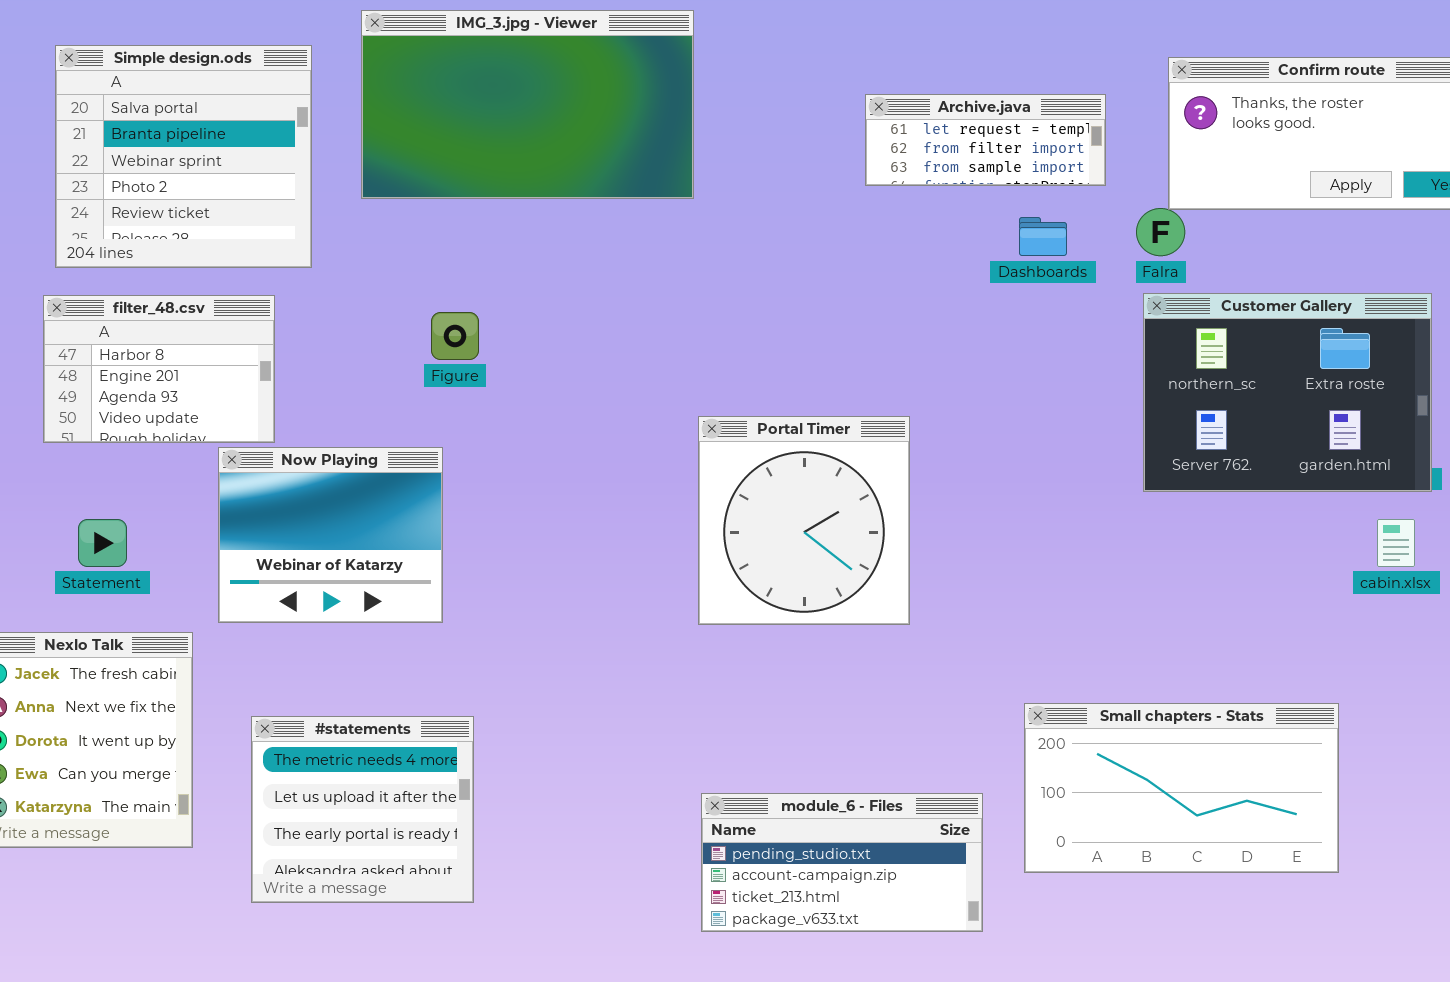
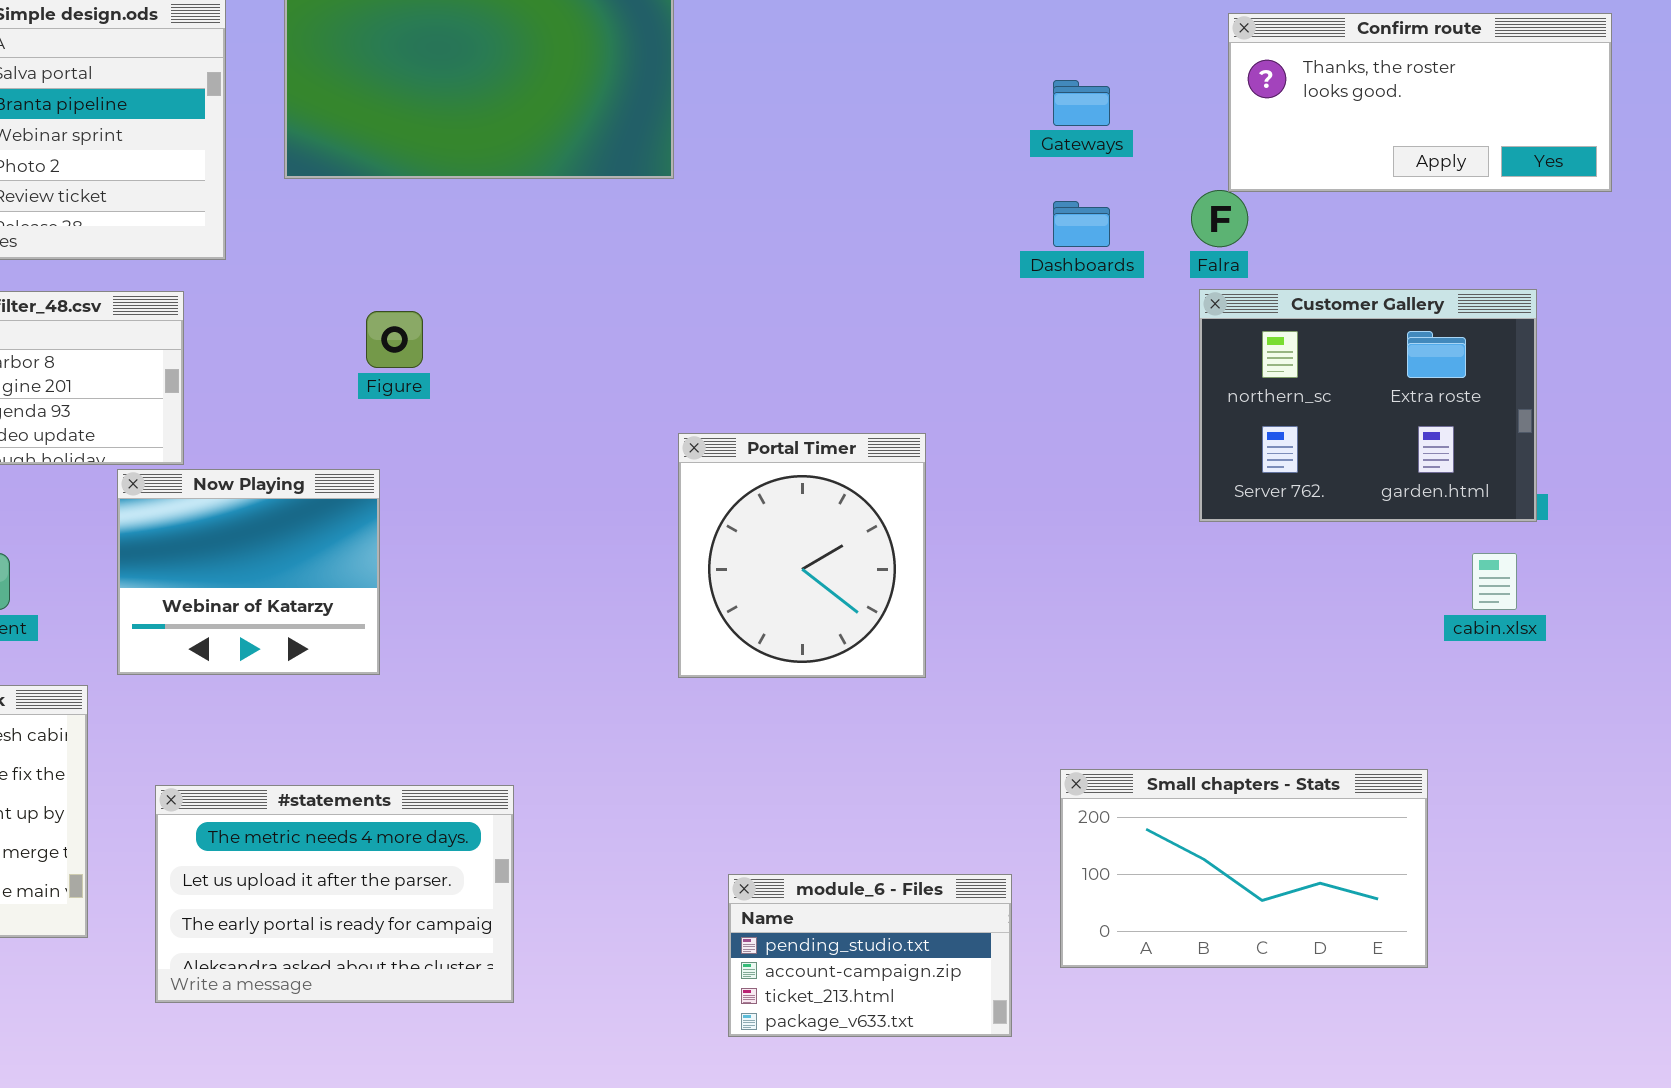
Archive.java: [865,94,1106,186] -> none, closed
#statements: [251,716,474,903] -> [155,785,514,1003], resized
module_6 - Files: [701,793,983,932] -> [728,874,1012,1037], resized

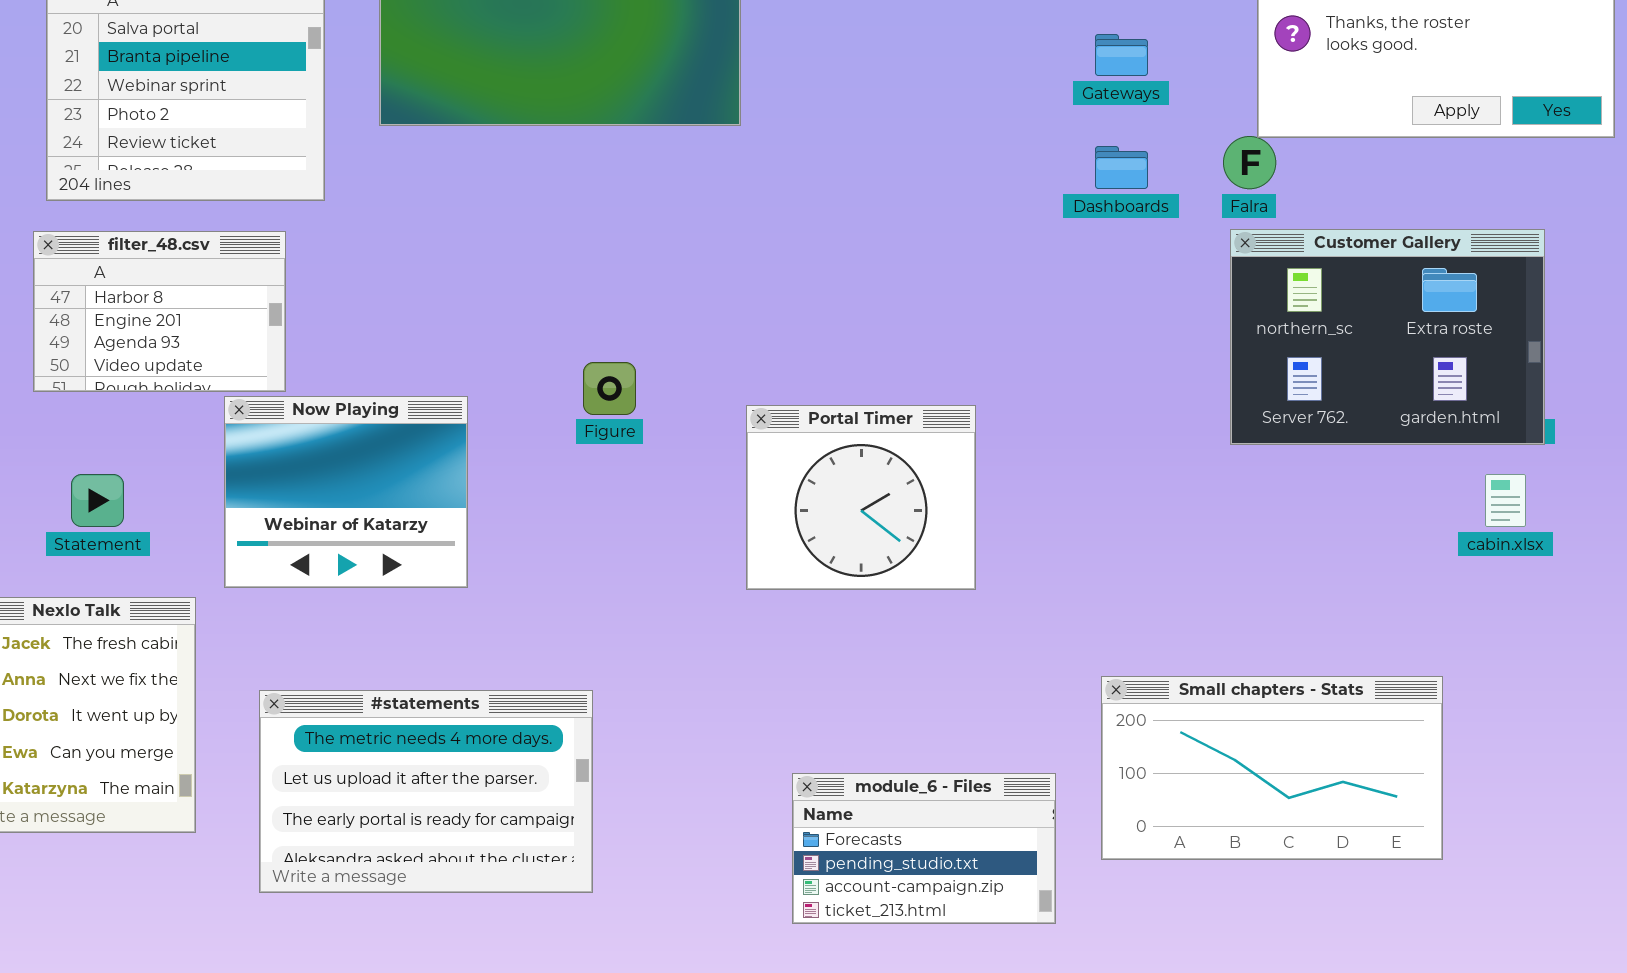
Figure: [366,311,423,368] -> [583,362,636,415], moved
Portal Timer: [678,433,926,678] -> [746,405,976,590], resized
module_6 - Files: [728,874,1012,1037] -> [792,773,1056,924], scrolled up 1 row

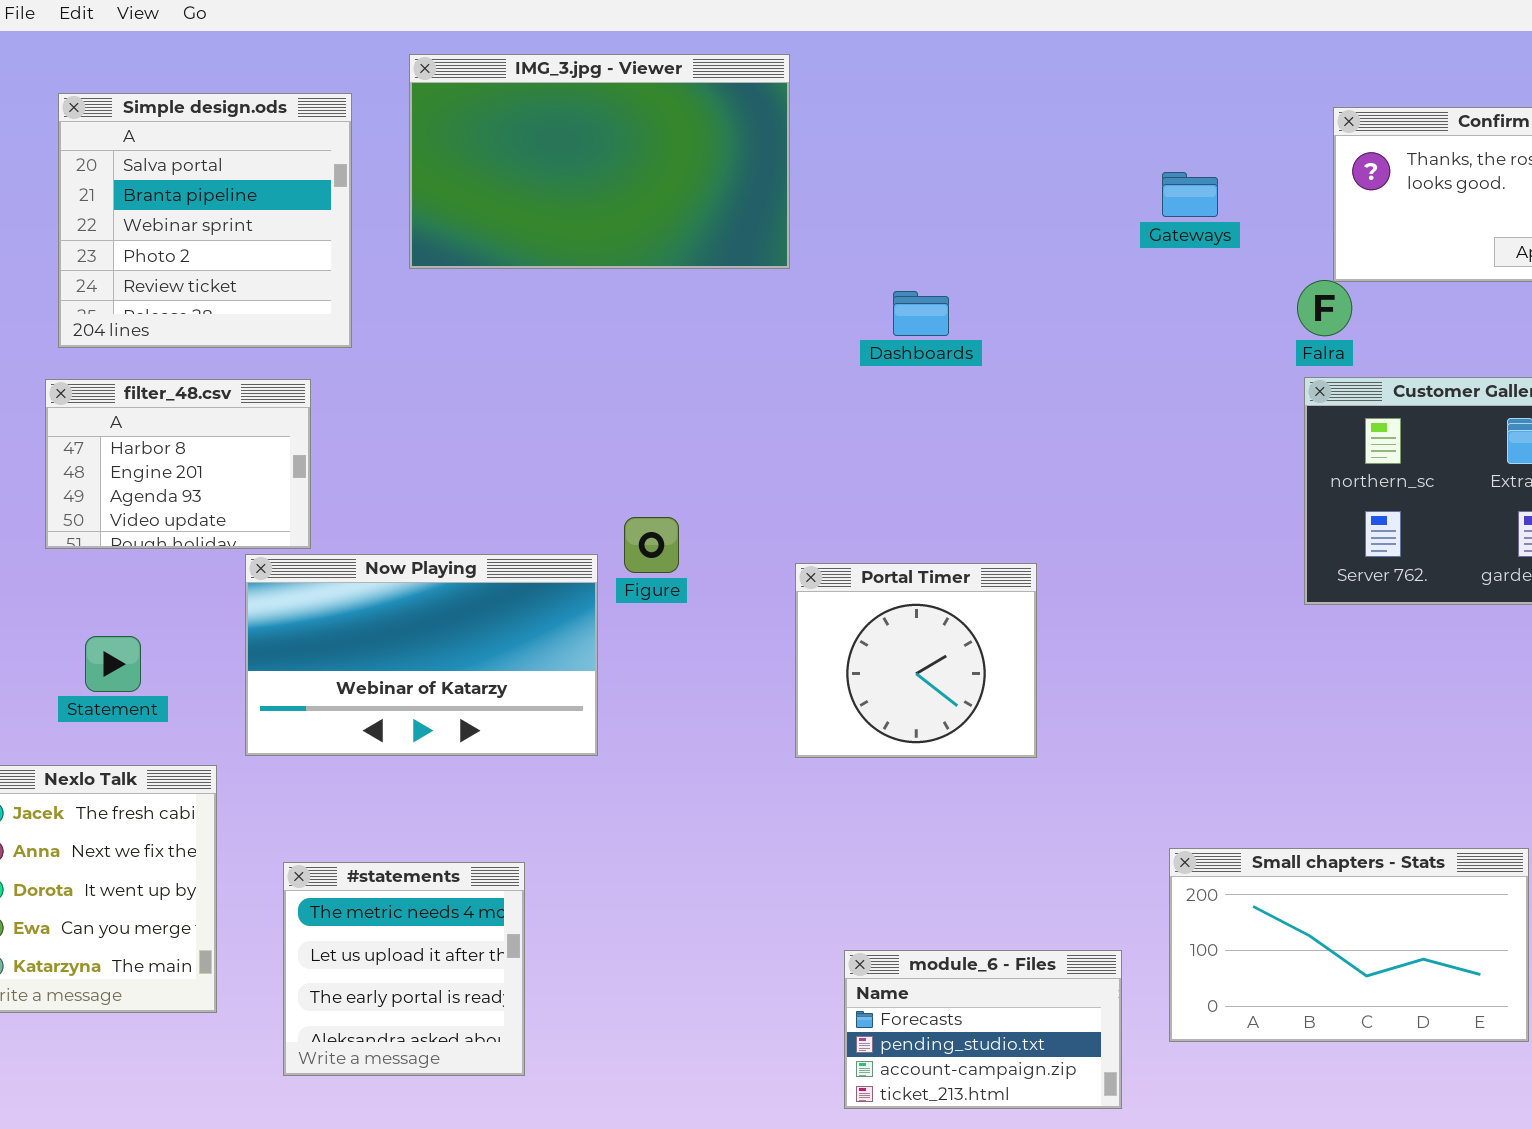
Dashboards: [1095,146,1148,189] -> [893,291,949,336], moved
Now Playing: [224,396,468,588] -> [245,554,598,756], resized
#statements: [259,690,593,893] -> [283,862,525,1076], resized

